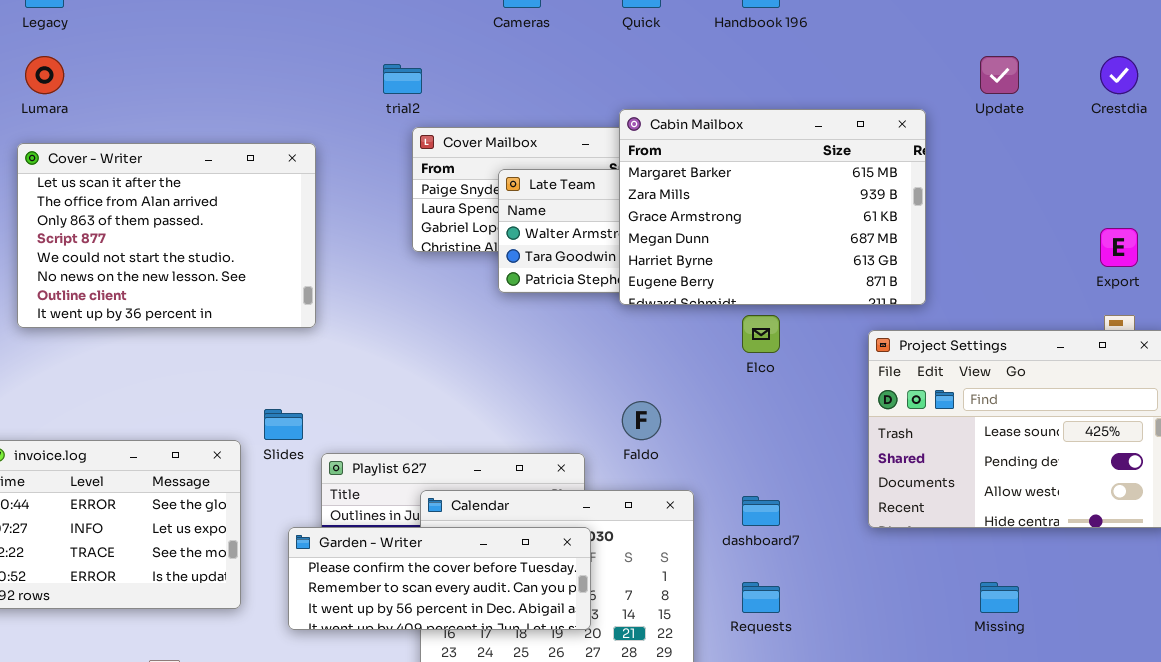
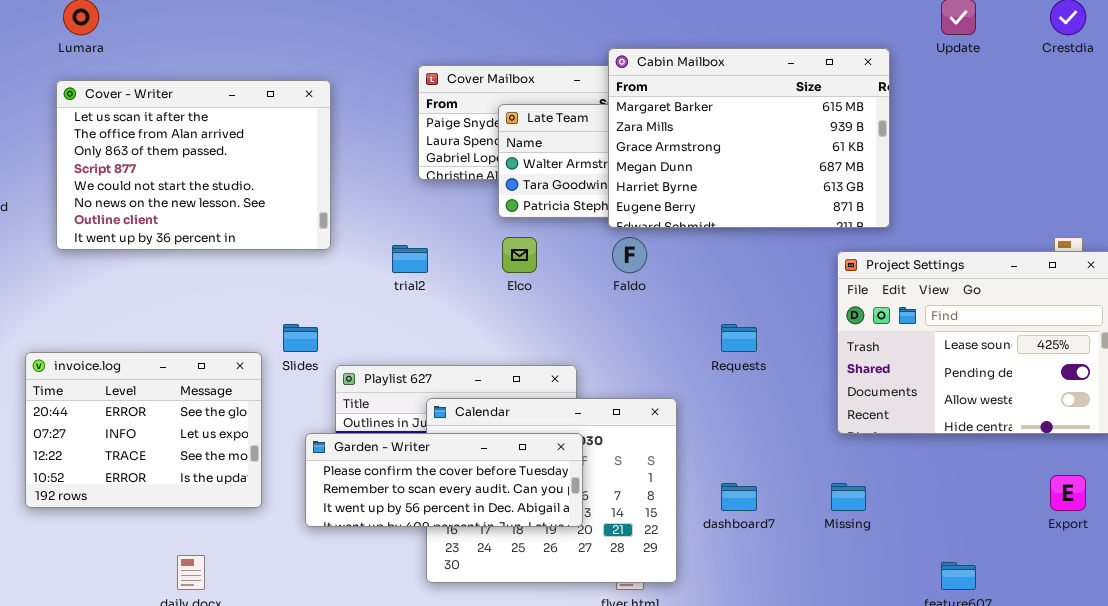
trial2: [383,64,422,94] -> [392,245,428,273], moved
Export: [1100,228,1138,267] -> [1050,475,1086,511], moved
Elco: [742,315,780,353] -> [502,237,537,273], moved
Faldo: [622,401,661,440] -> [612,237,647,273], moved
dashboard7: [742,496,780,526] -> [721,483,757,511], moved
Requests: [742,582,780,613] -> [721,324,757,352], moved
Missing: [980,582,1019,613] -> [831,483,866,511], moved

